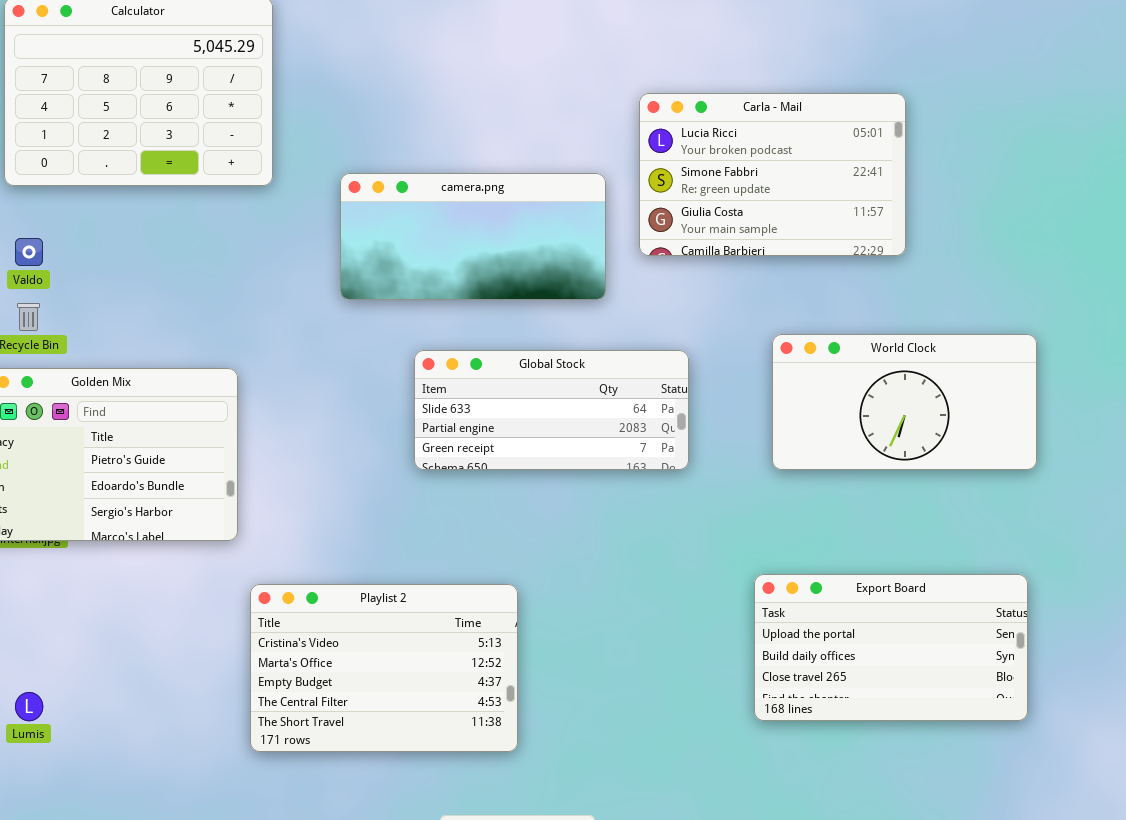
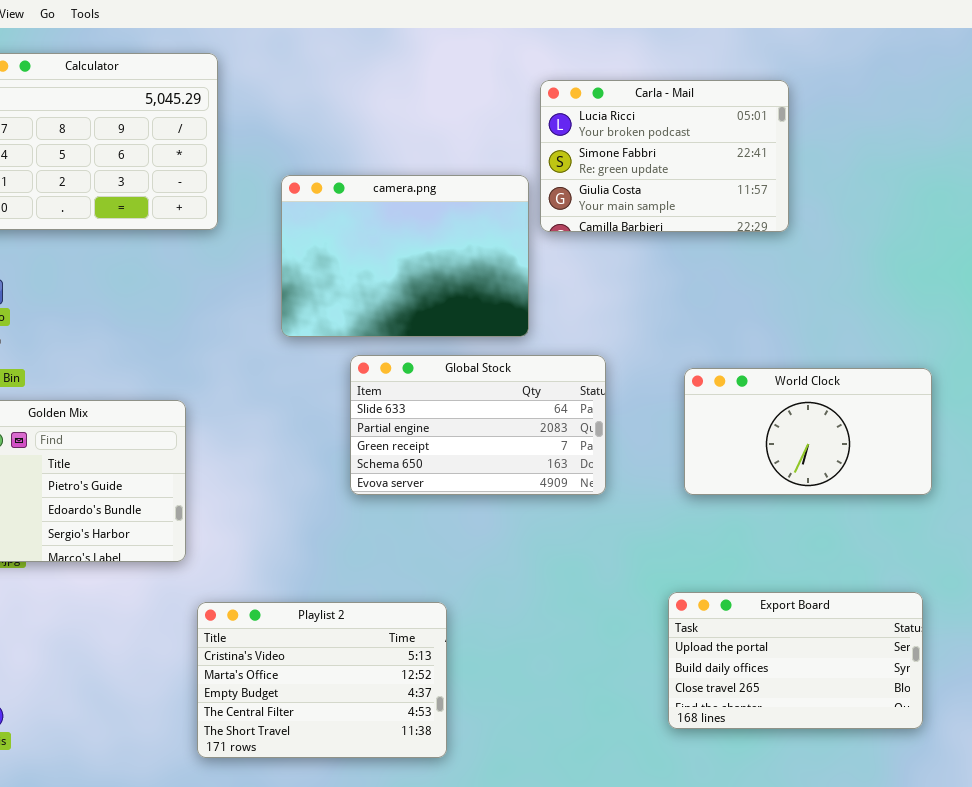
Carla - Mail: [639,93,906,256] -> [540,80,789,232], moved
camera.png: [340,173,606,300] -> [281,175,529,337], resized
Global Stock: [414,350,689,470] -> [350,355,606,495], resized

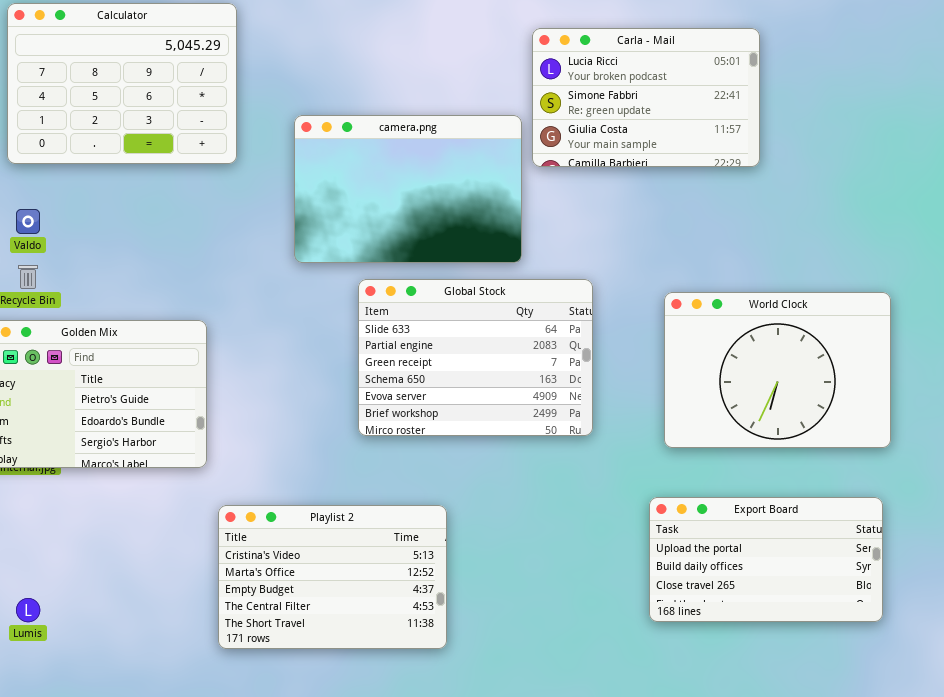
Global Stock: [350,355,606,495] -> [358,279,593,436], resized
World Clock: [684,368,932,495] -> [664,292,891,448], resized

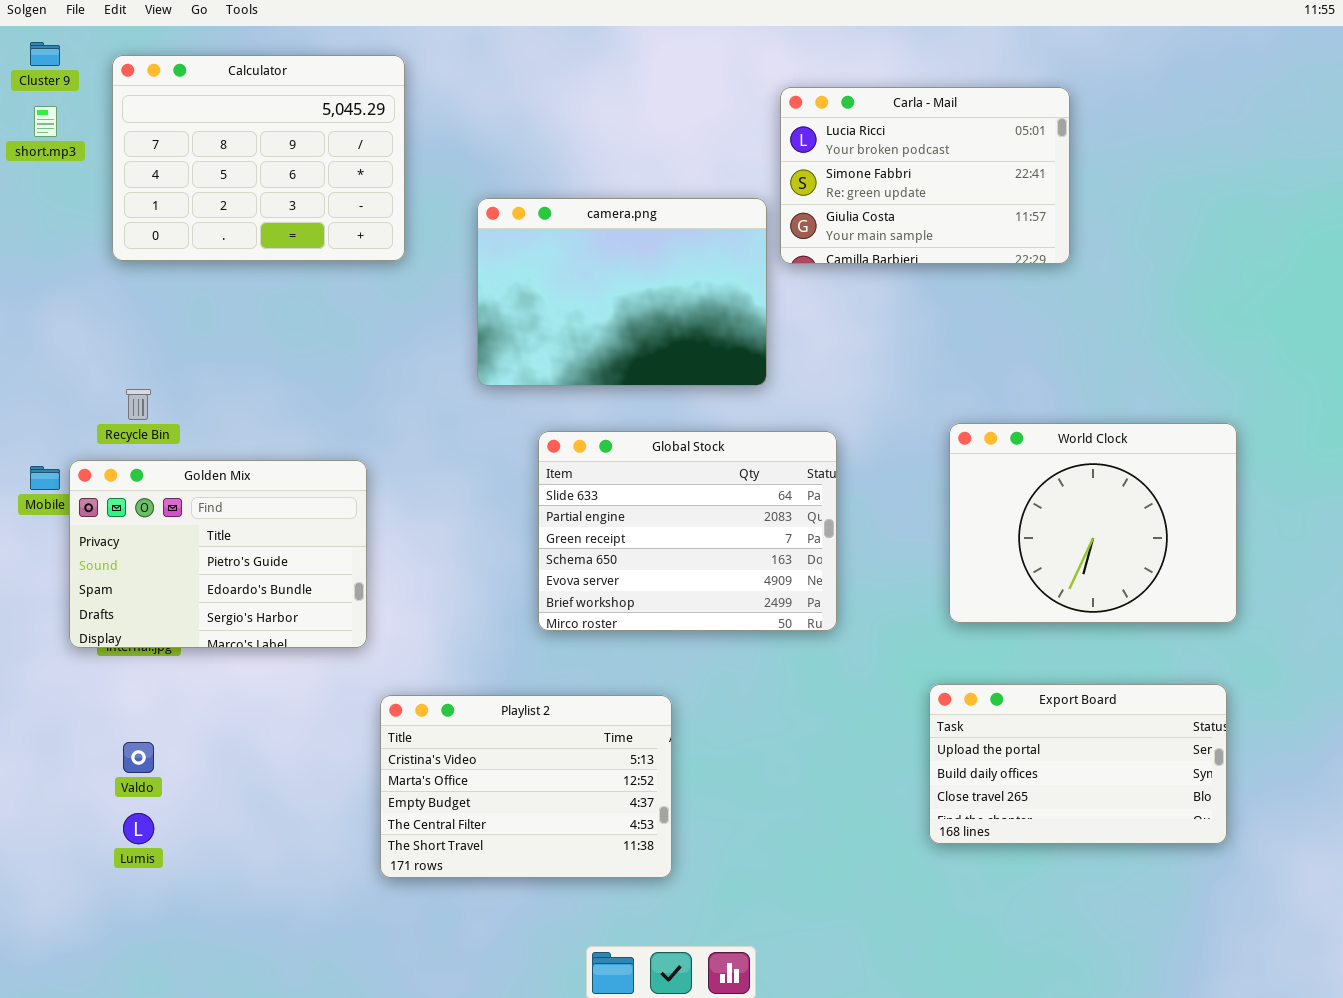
Valdo: [16,209,40,234] -> [123,742,154,773], moved
Global Stock: [358,279,593,436] -> [538,431,837,631], moved

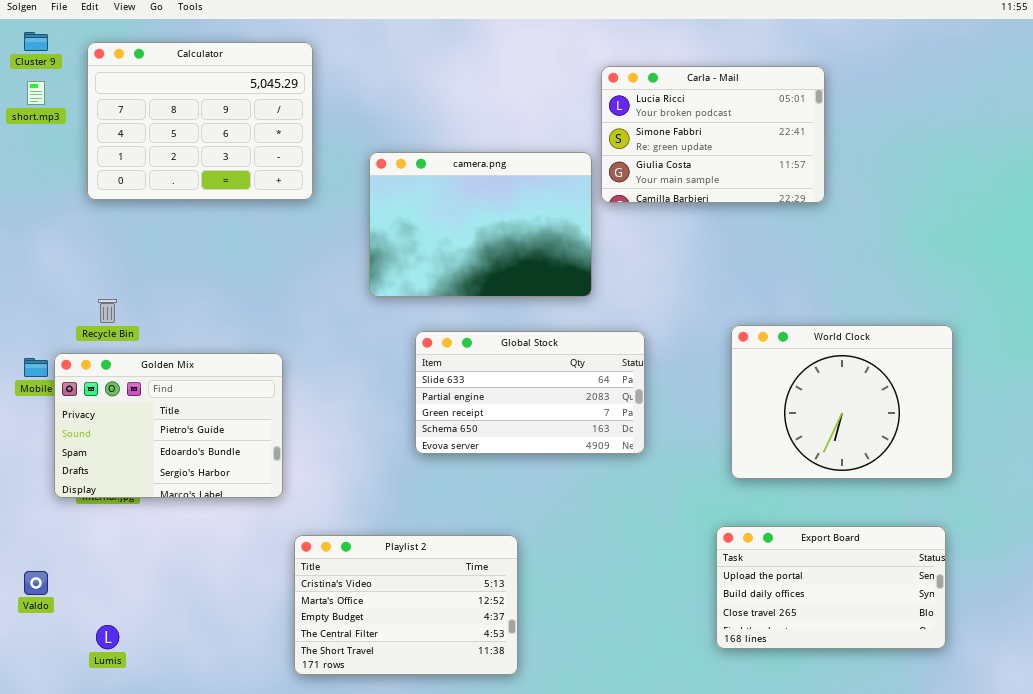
Global Stock: [538,431,837,631] -> [415,331,645,454], resized
Valdo: [123,742,154,773] -> [24,571,48,595], moved

